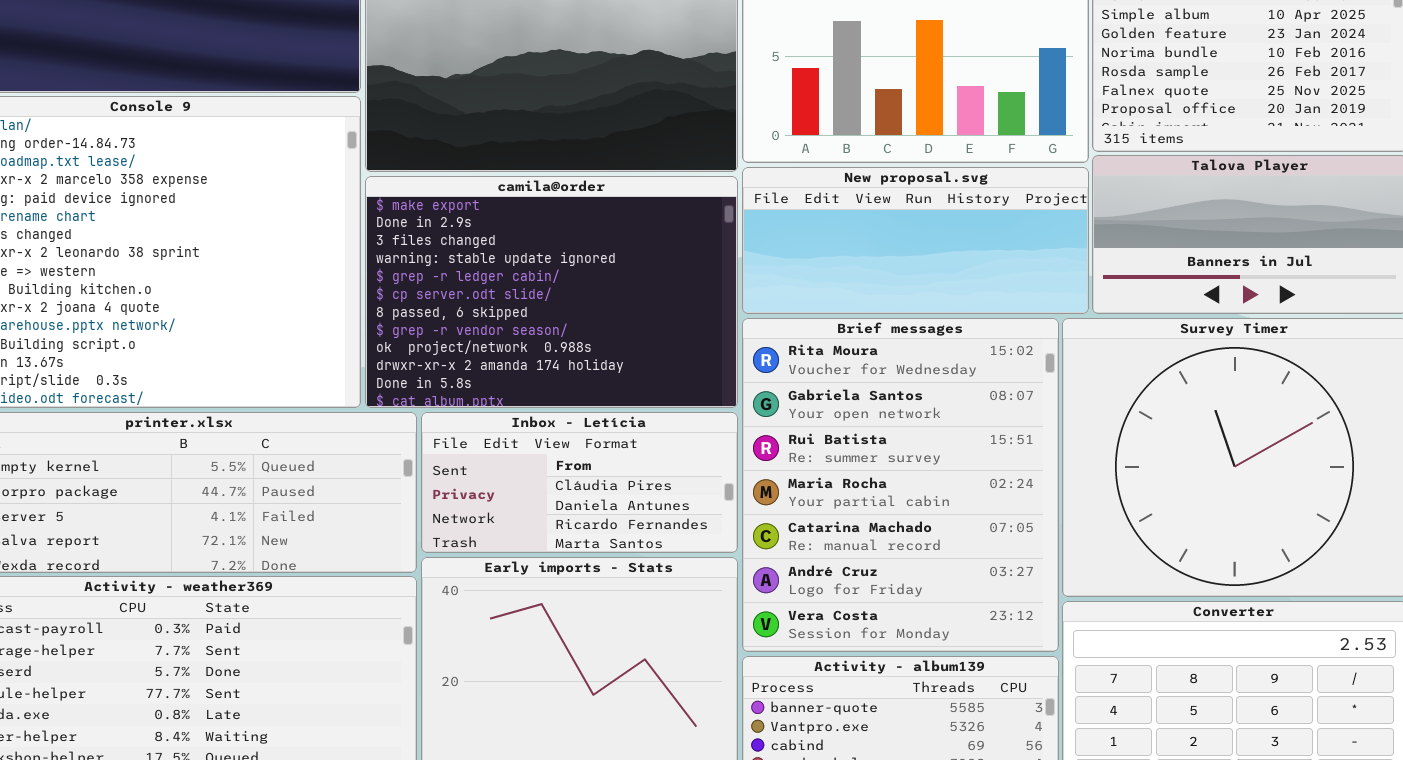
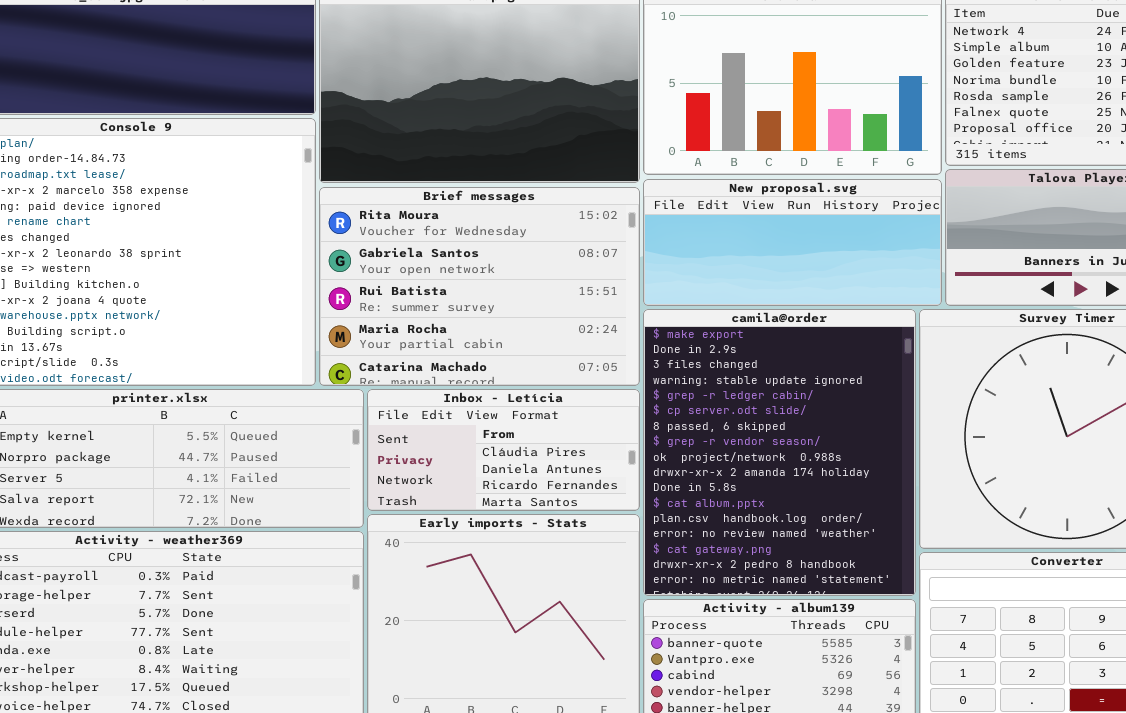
camila@order: [365,176,738,408] -> [643,309,916,596], moved, resized
Brief messages: [742,318,1059,652] -> [319,187,640,386], moved, resized

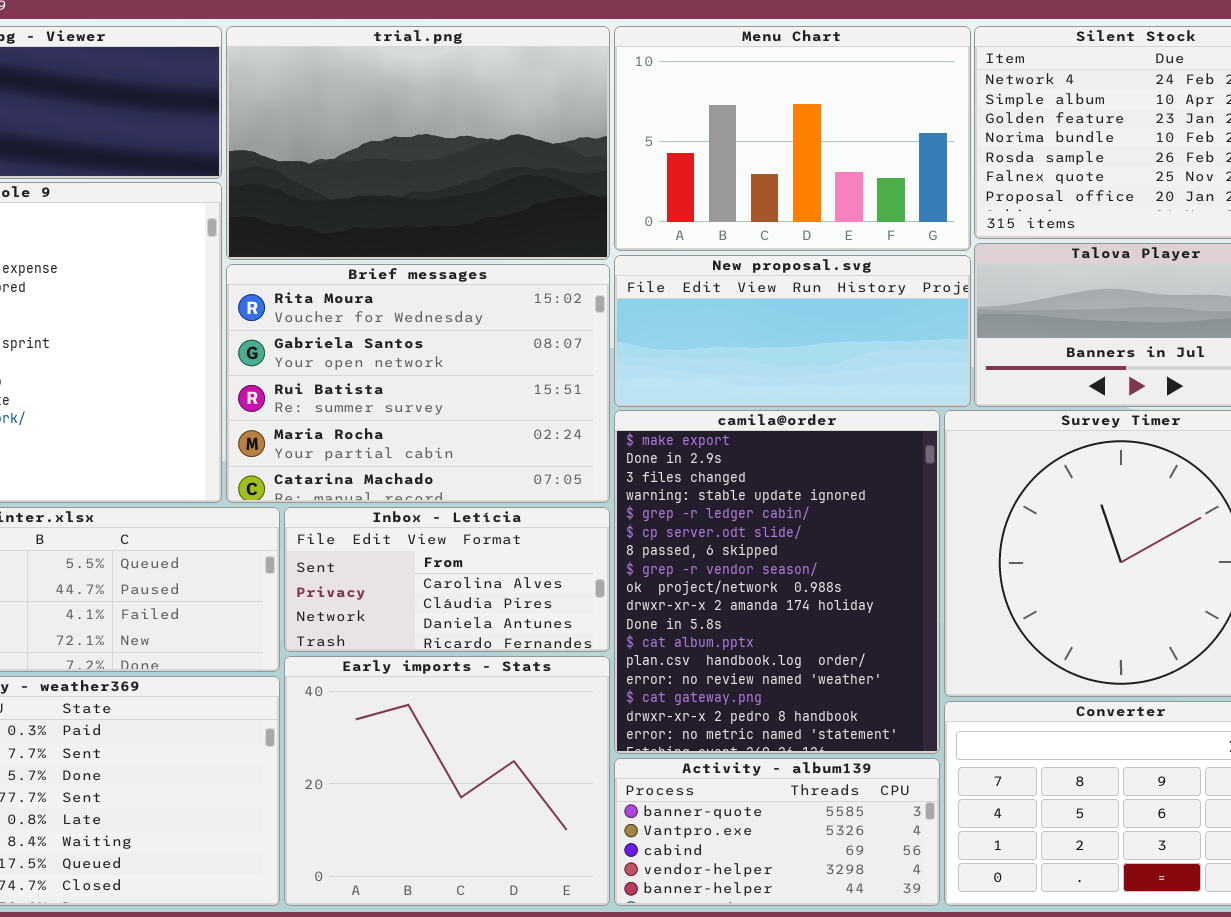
Inbox - Letícia: [367,389,640,511] -> [284,507,610,652], scrolled up 1 row

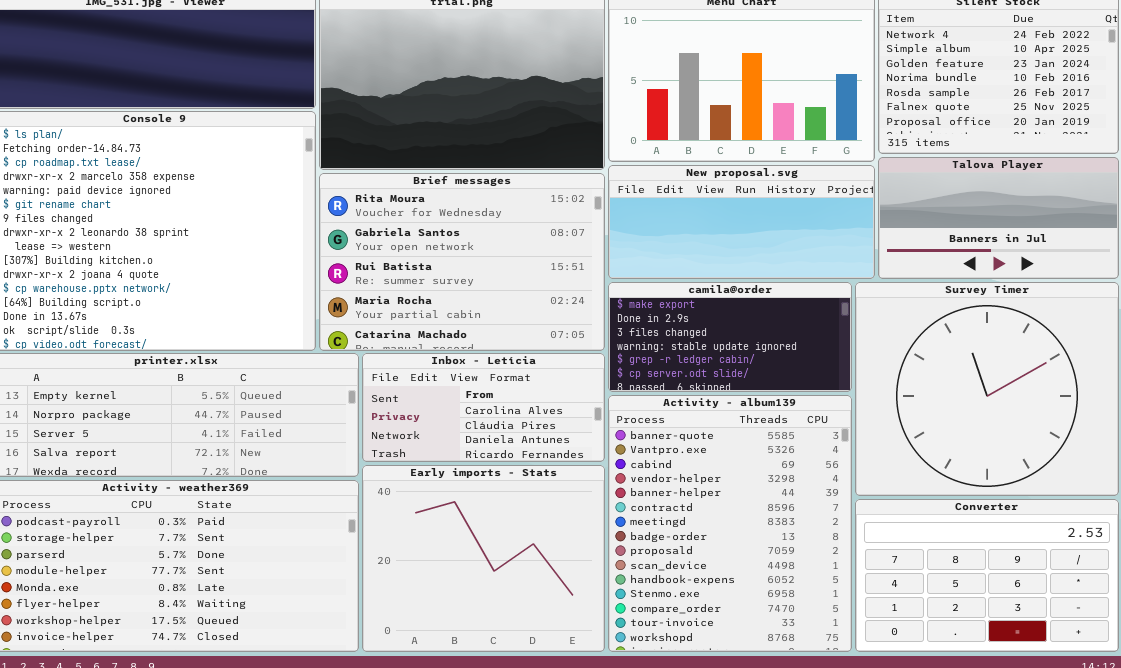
camila@order: [614,410,940,754] -> [608,282,852,392], resized
Activity - album139: [614,758,940,906] -> [608,395,852,652], resized

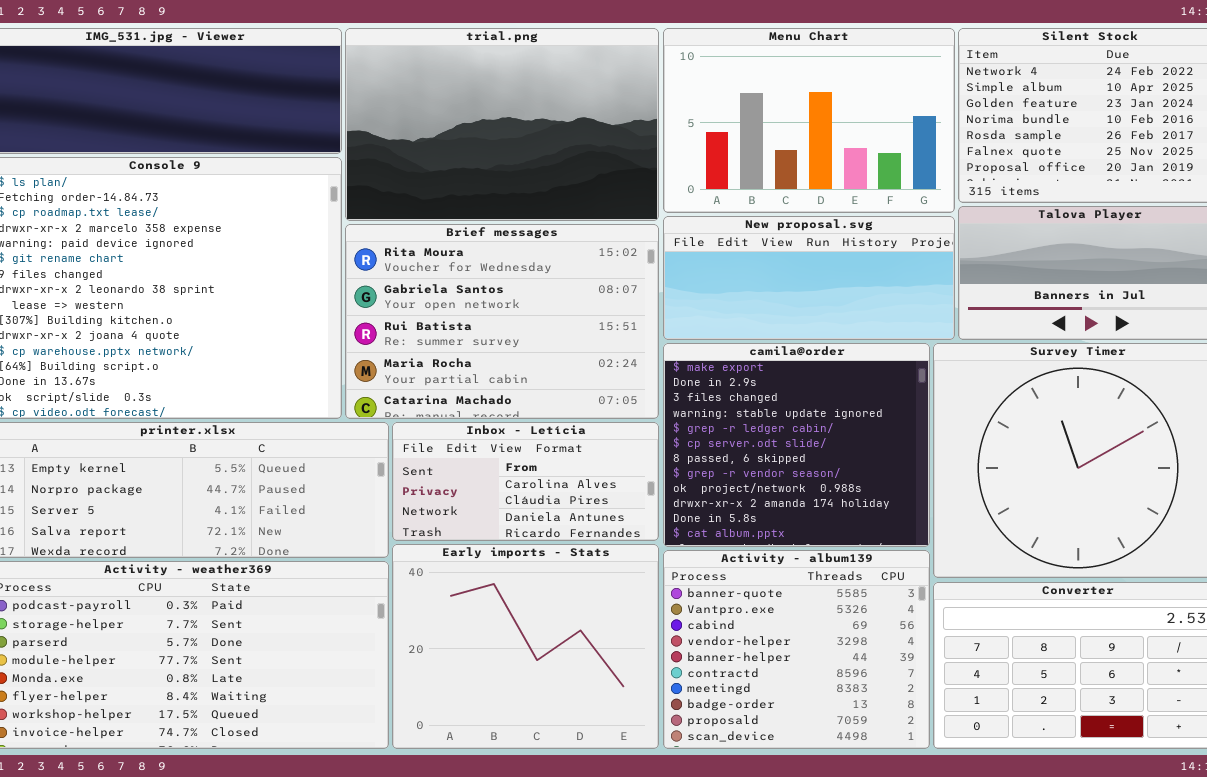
camila@order: [608,282,852,392] -> [663,343,930,547], resized
Activity - album139: [608,395,852,652] -> [663,550,930,749], resized

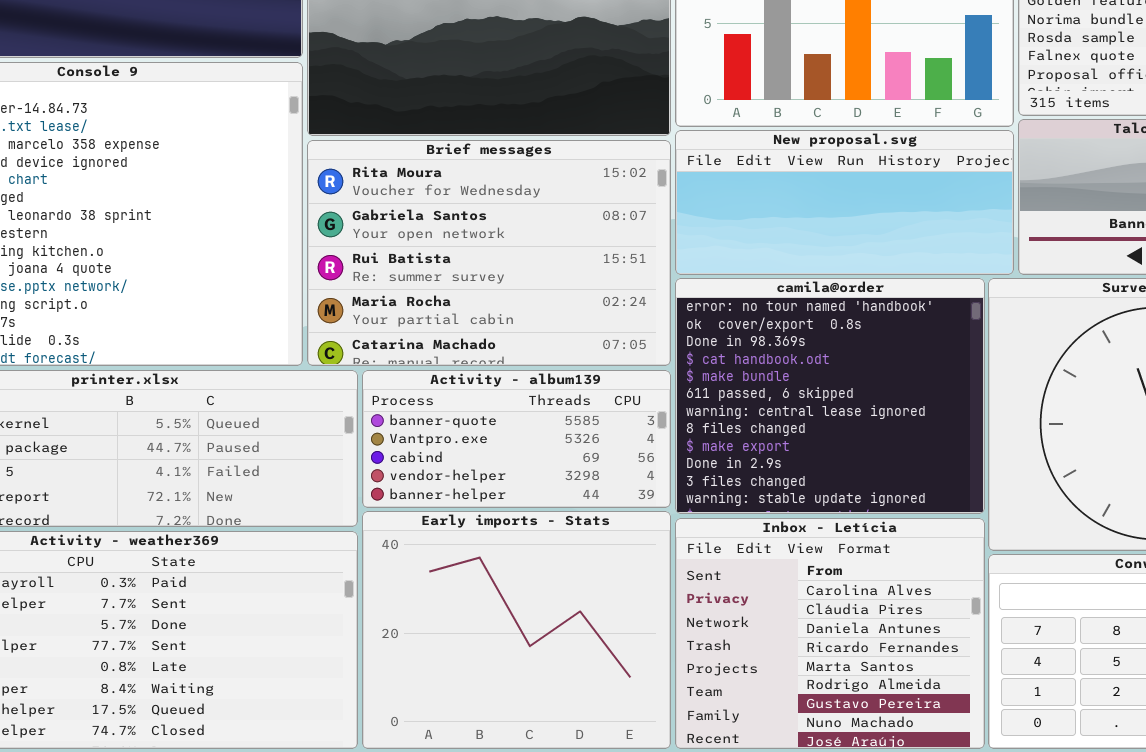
camila@order: [663,343,930,547] -> [675,278,985,514], scrolled up 8 rows
Inbox - Letícia: [392,422,659,541] -> [675,518,985,749], moved, resized
Activity - album139: [663,550,930,749] -> [362,370,671,508], moved, resized

